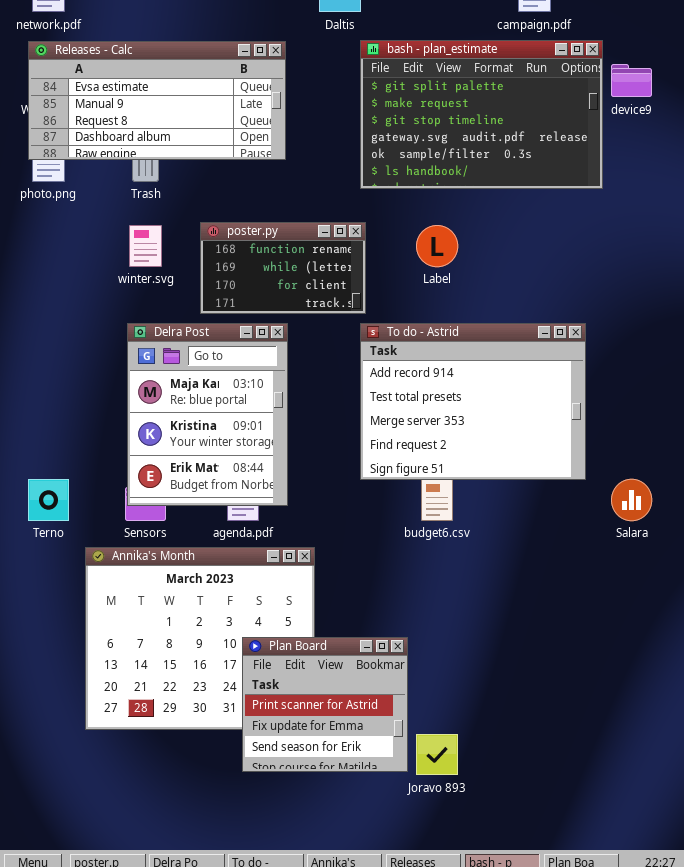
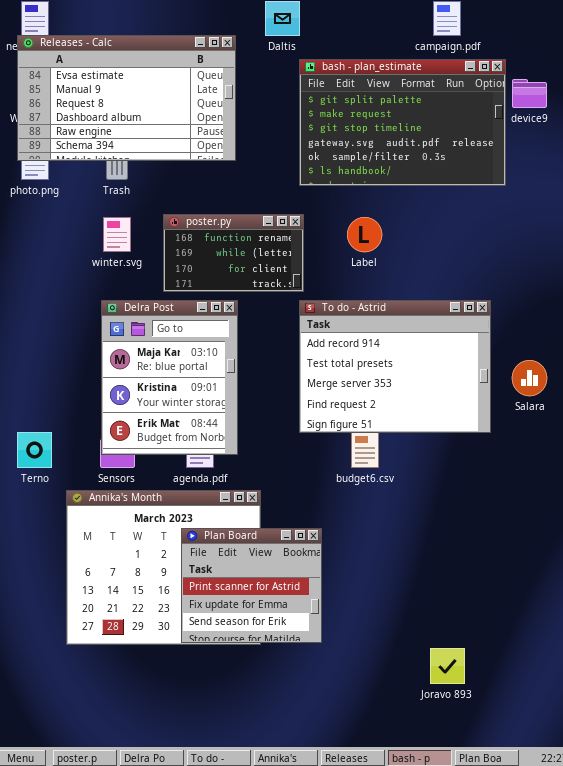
Releases - Calc: [28,41,286,160] -> [17,35,236,161], resized
Salara: [611,479,652,521] -> [512,360,547,396], moved
Plan Board: [242,637,408,772] -> [181,528,322,643], moved
Joravo 893: [416,734,458,775] -> [430,648,465,684], moved

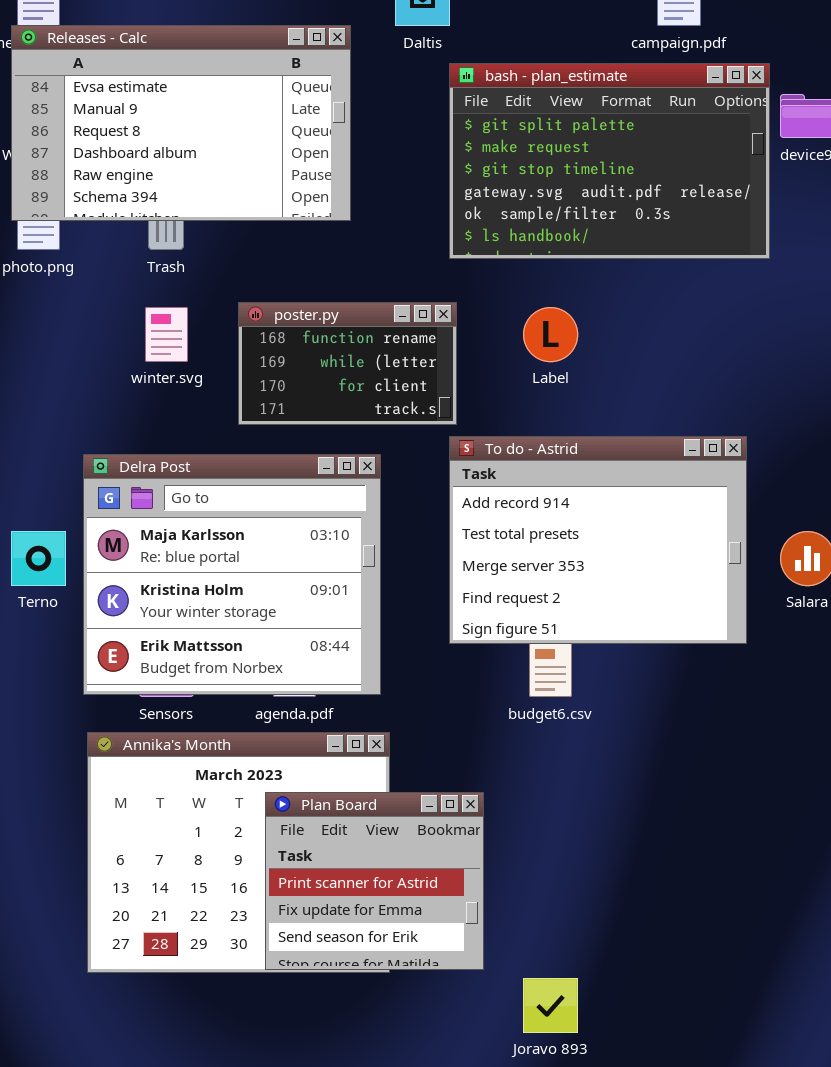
Delra Post: [101,300,238,455] -> [83,454,381,695], moved, resized
Terno: [17,432,52,468] -> [11,531,66,586], moved
Joravo 893: [430,648,465,684] -> [523,978,578,1033], moved

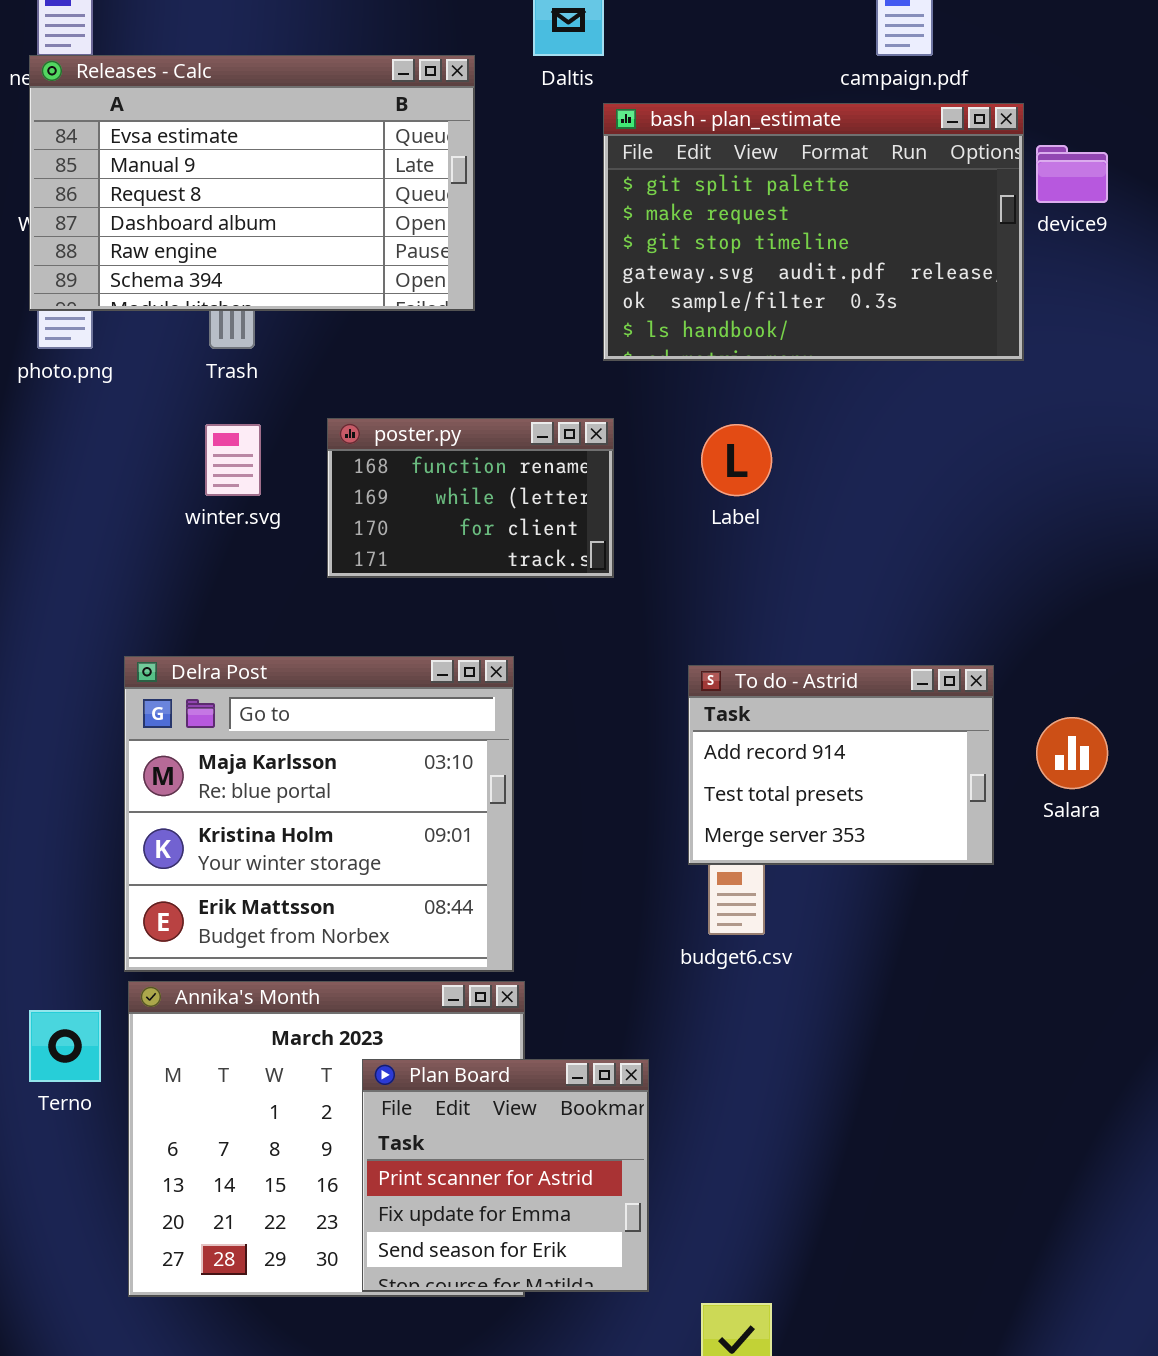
To do - Astrid: [449,436,747,644] -> [688,665,994,865], resized
Delra Post: [83,454,381,695] -> [124,656,514,972], moved
Terno: [11,531,66,586] -> [29,1010,101,1082], moved

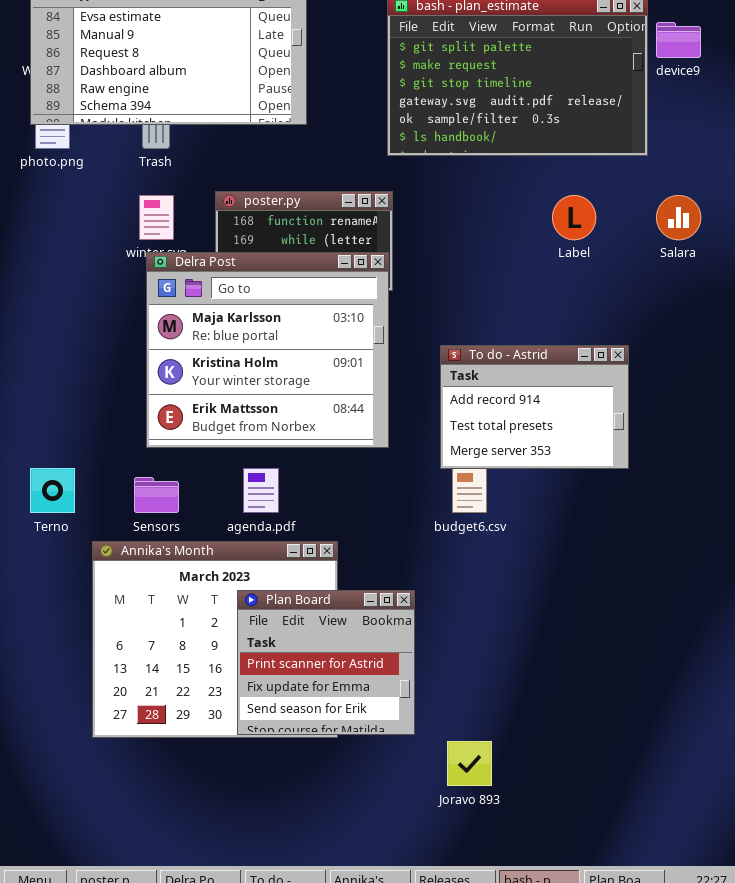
Label: [701,424,772,496] -> [552,195,596,240], moved
Delra Post: [124,656,514,972] -> [146,252,389,448], moved
Salara: [1036,717,1108,789] -> [656,195,701,240], moved
Terno: [29,1010,101,1082] -> [30,468,75,513], moved

